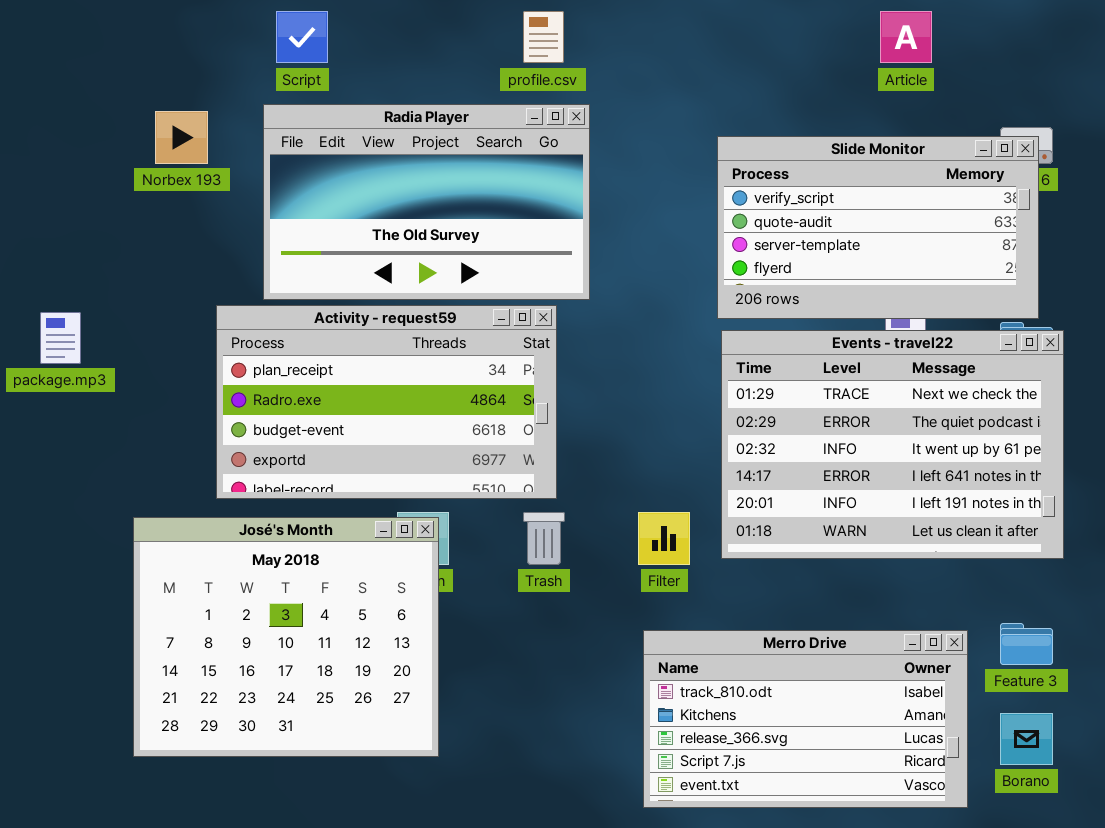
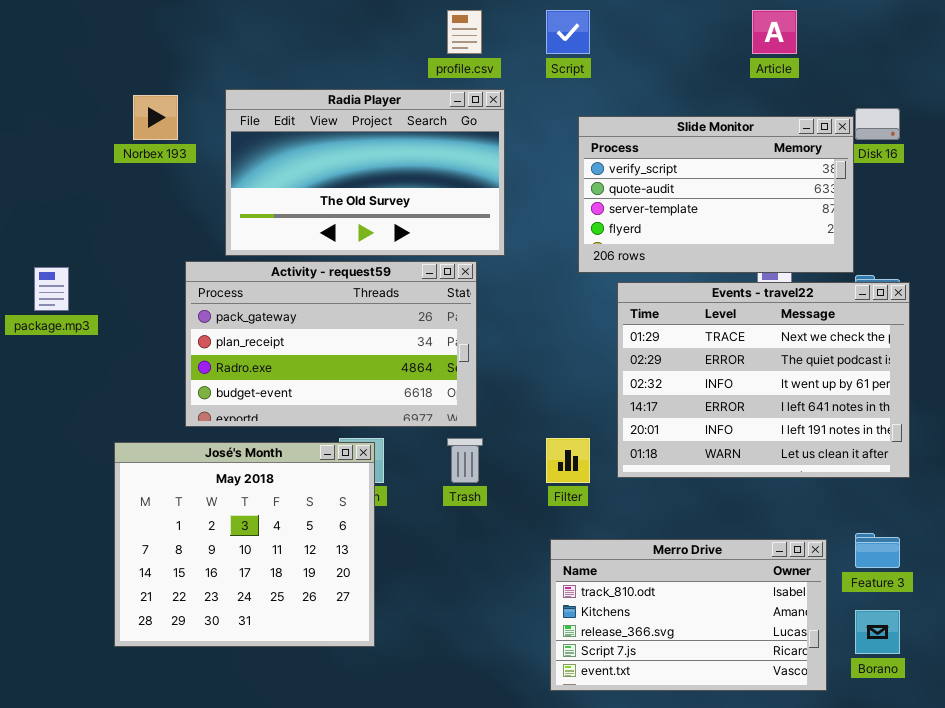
Script: [276,11,328,63] -> [546,10,590,54], moved
Slide Monitor: [717,136,1039,319] -> [578,116,854,273], moved
Activity - request59: [216,305,557,499] -> [185,261,477,427], scrolled up 1 row

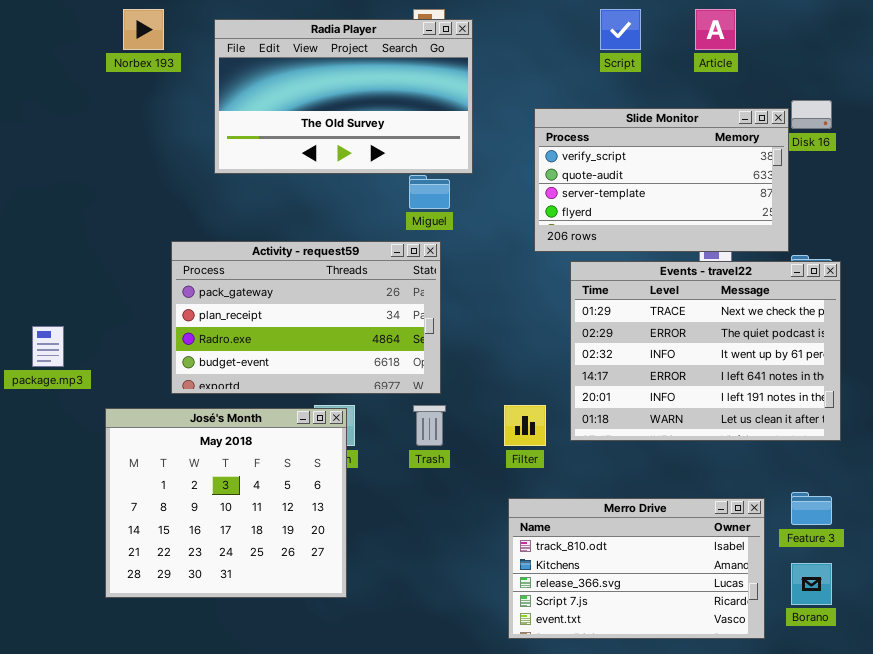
Script: [546,10,590,54] -> [600,9,641,50], moved
Radia Player: [225,89,505,256] -> [214,19,473,174], moved
Norbex 193: [133,95,178,140] -> [123,9,164,50], moved
package.mp3: [34,267,69,311] -> [32,326,64,367], moved

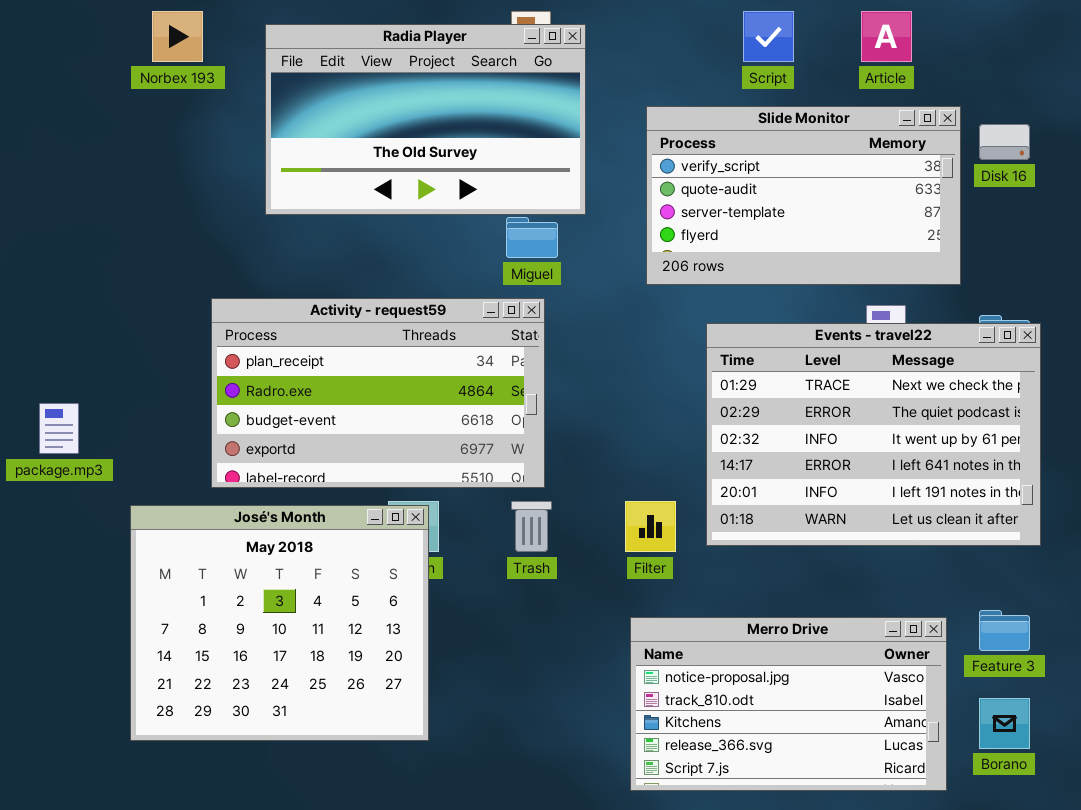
Slide Monitor: [534,108,789,252] -> [646,106,961,285], moved
Activity - request59: [171,241,441,394] -> [211,298,545,488], scrolled down 1 row
Merro Drive: [508,498,765,639] -> [630,617,947,791], scrolled up 1 row

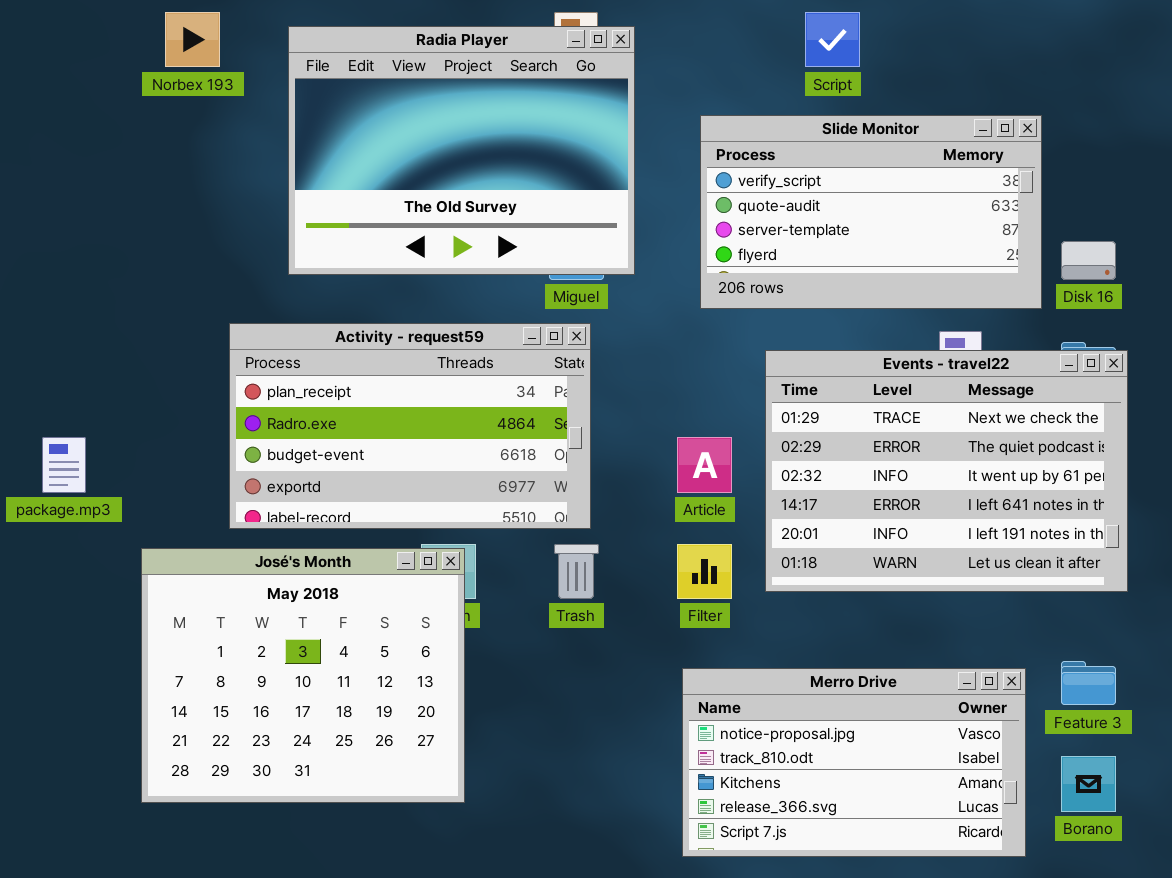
Article: [861,11,912,62] -> [677,437,732,493], moved
Radia Player: [265,24,586,215] -> [288,26,635,275], resized
Disk 16: [979,124,1030,160] -> [1061,241,1116,280], moved

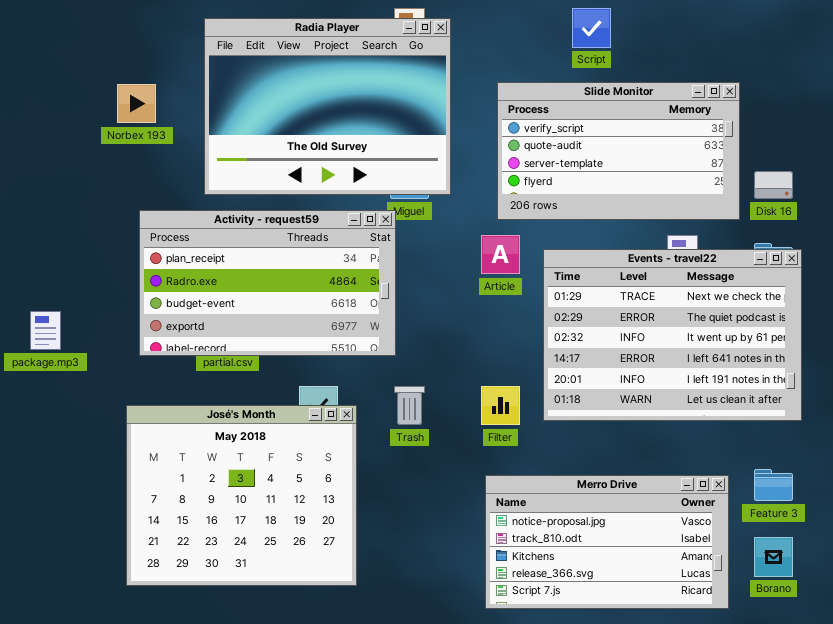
Norbex 193: [165,12,220,67] -> [117,84,156,123], moved
Activity - request59: [229,323,591,529] -> [139,210,396,356], moved
Article: [677,437,732,493] -> [481,235,520,274], moved
José's Month: [141,548,465,803] -> [126,405,357,586], moved

